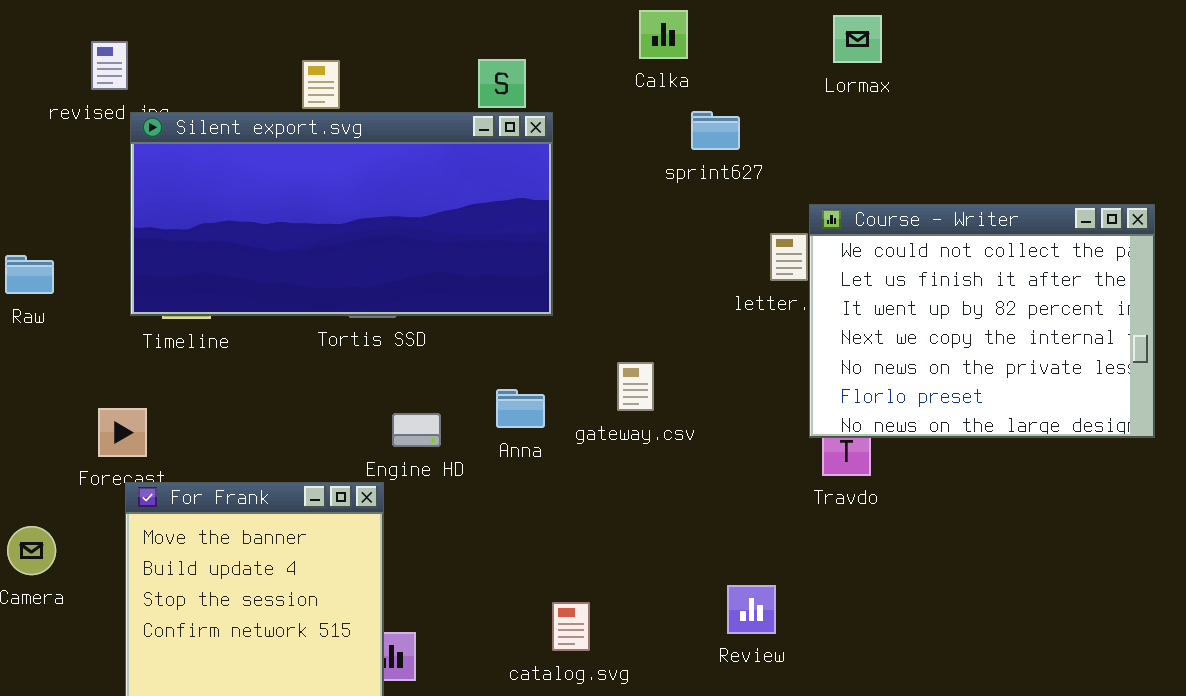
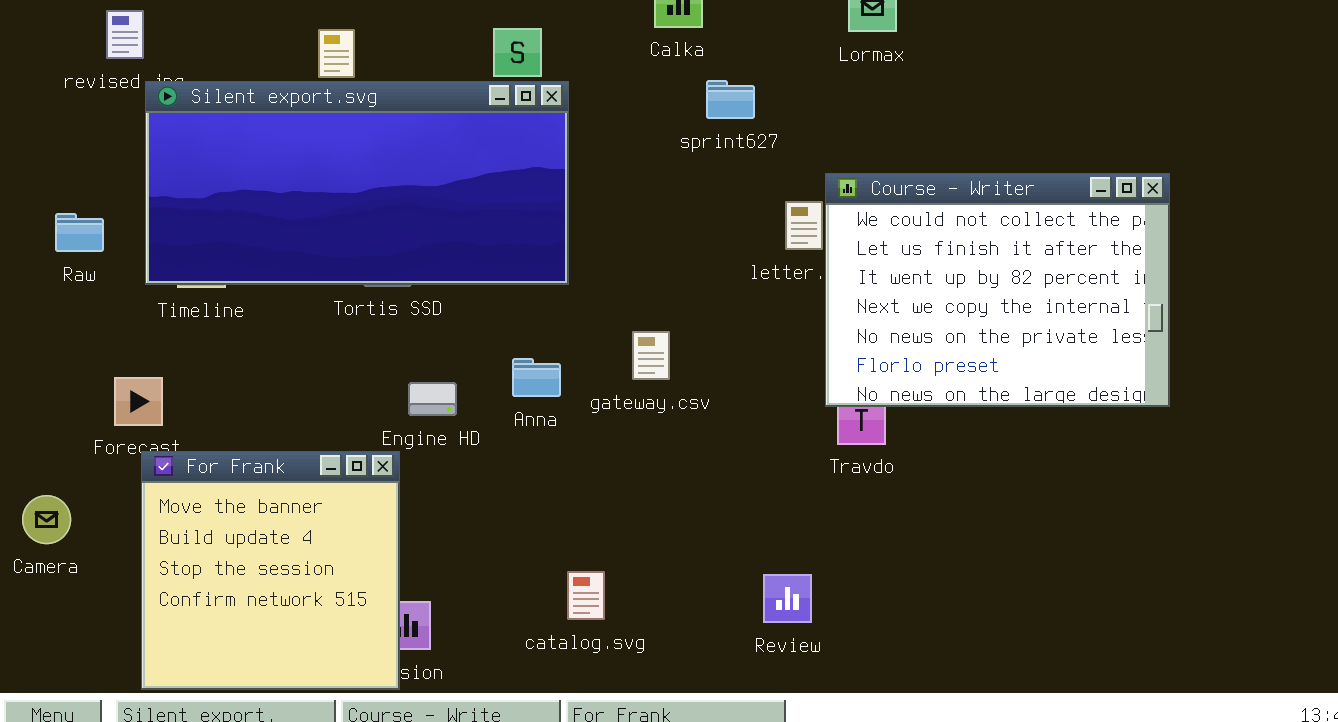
Raw: [5,255,54,294] -> [55,213,104,252], moved
Review: [727,585,776,634] -> [763,574,812,623], moved

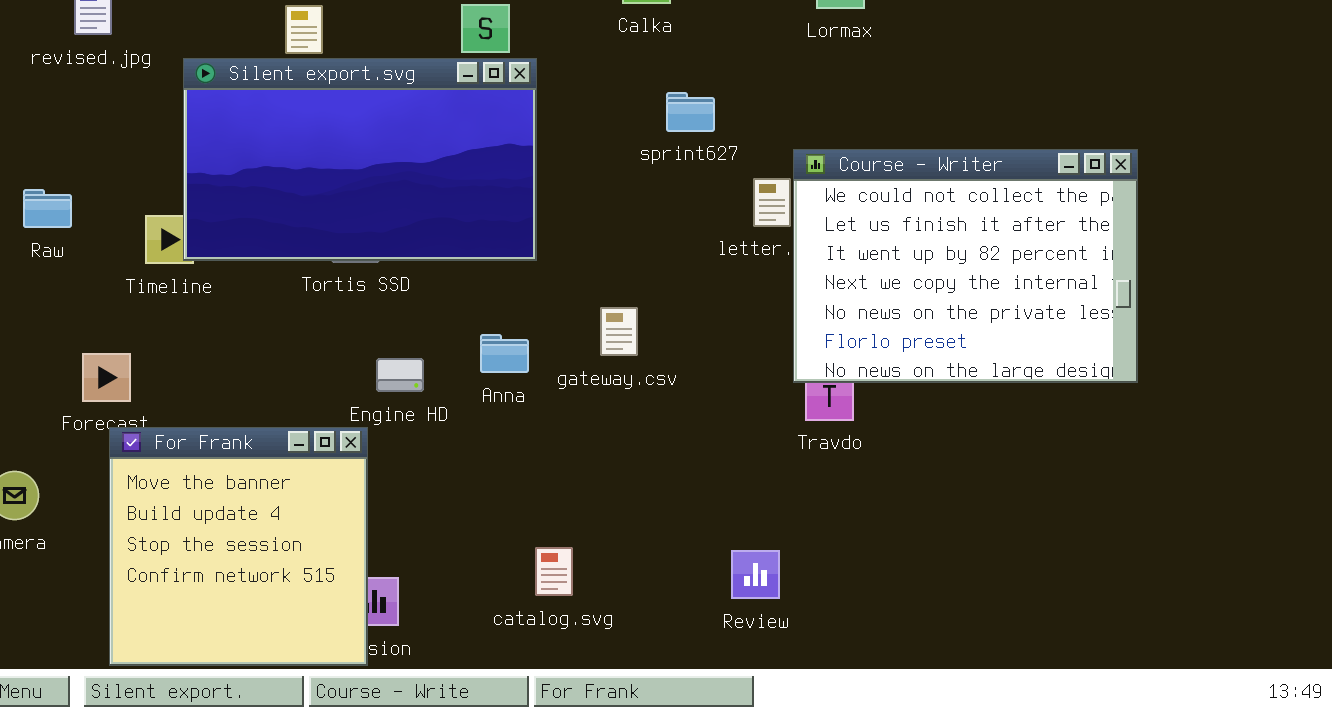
sprint627: [706,80,755,119] -> [666,92,715,132], moved
Silent export.svg: [145,81,569,285] -> [183,58,537,261], resized

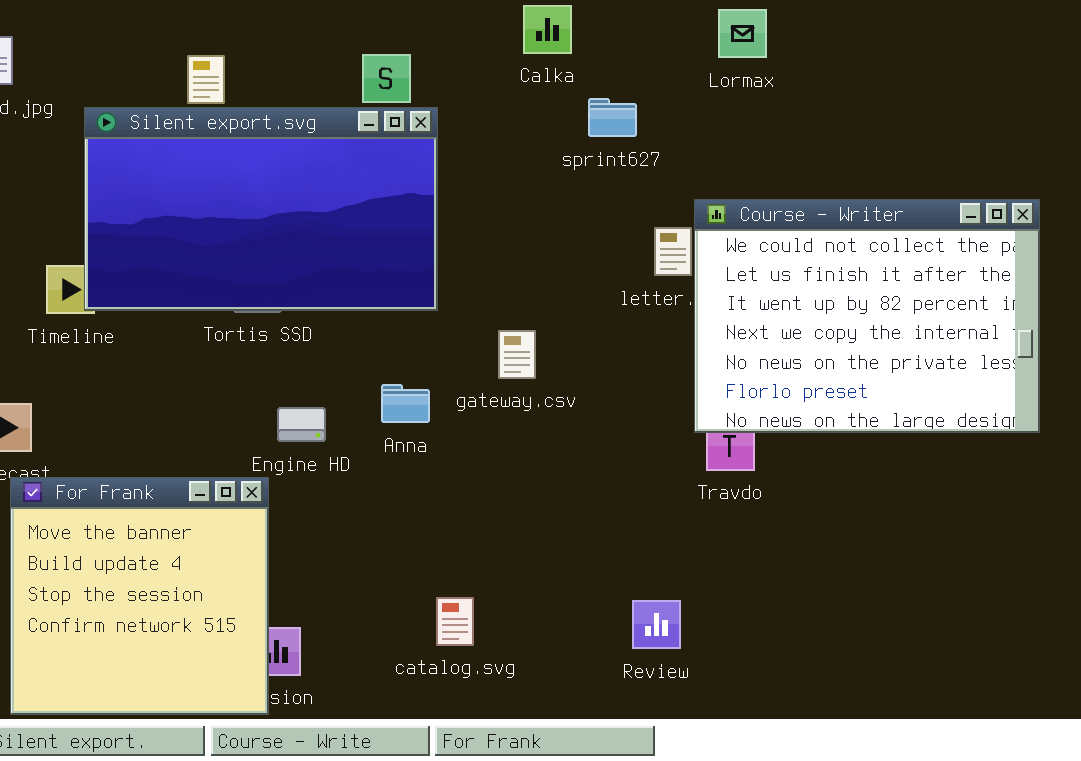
sprint627: [666,92,715,132] -> [588,98,637,137], moved
gateway.csv: [600,307,638,356] -> [498,330,536,379], moved

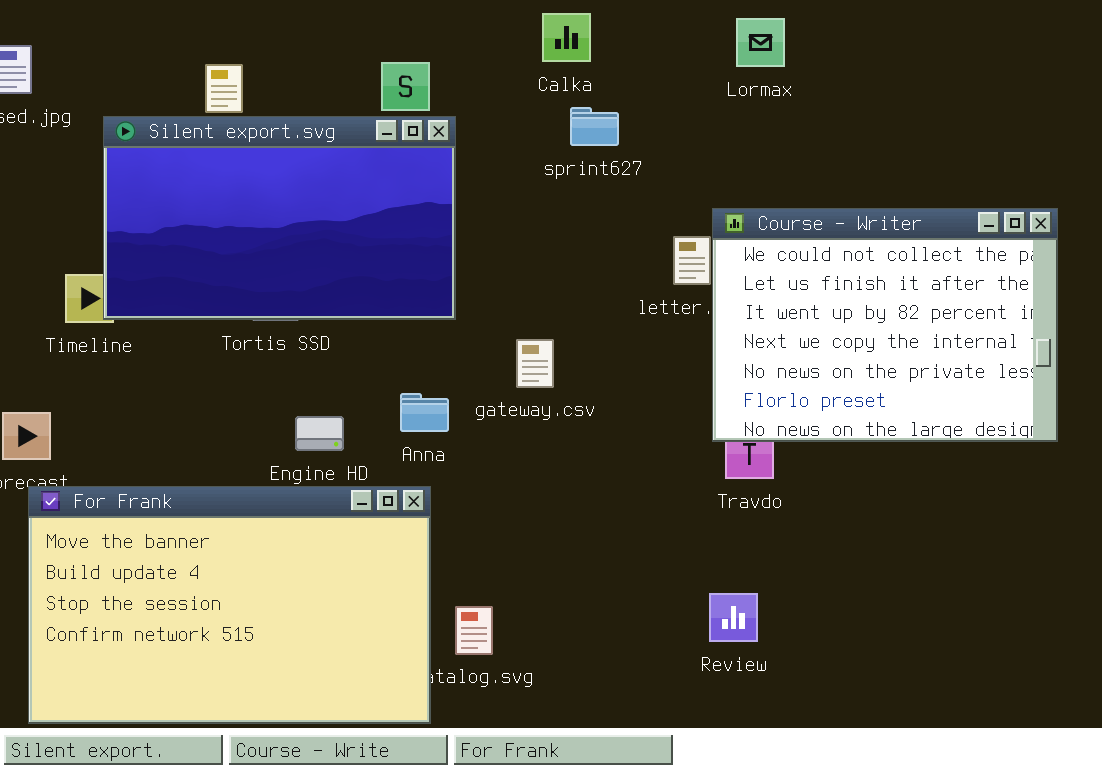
sprint627: [588,98,637,137] -> [570,107,619,146], moved
For Frank: [10,477,269,715] -> [28,486,431,724], resized
Review: [632,600,681,649] -> [709,593,758,642], moved

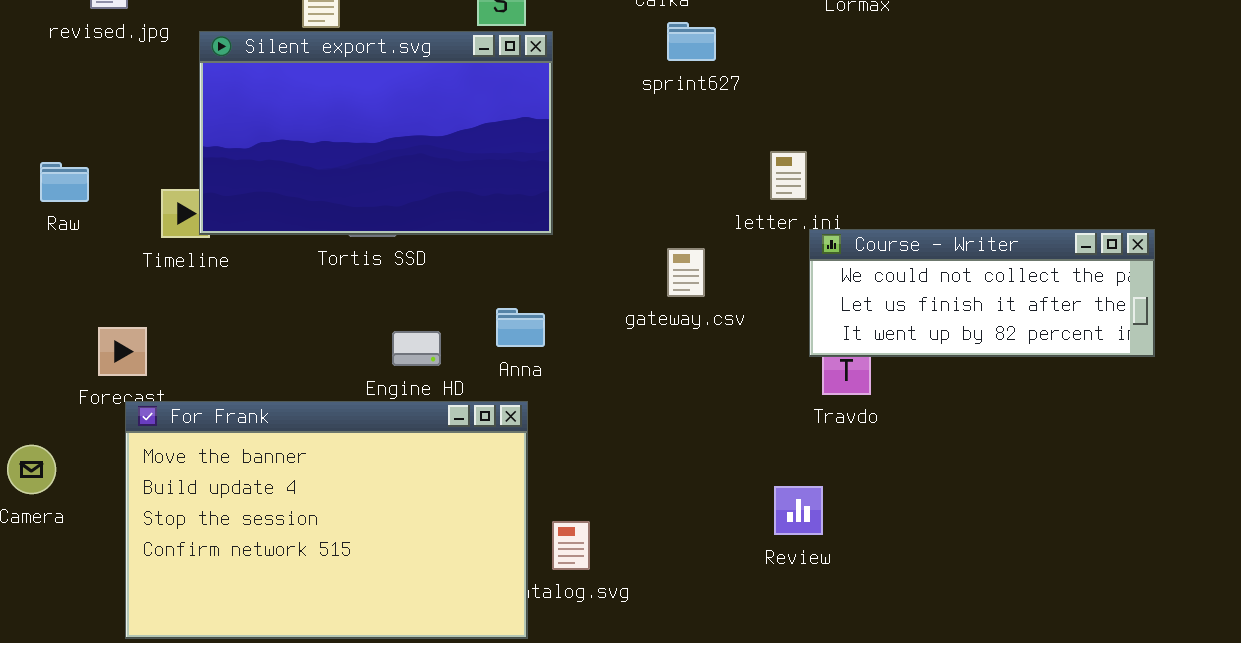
Course - Writer: [712,208,1058,442] -> [809,229,1155,357], resized
gateway.csv: [516,339,554,388] -> [667,248,705,297], moved
Review: [709,593,758,642] -> [774,486,823,535], moved

